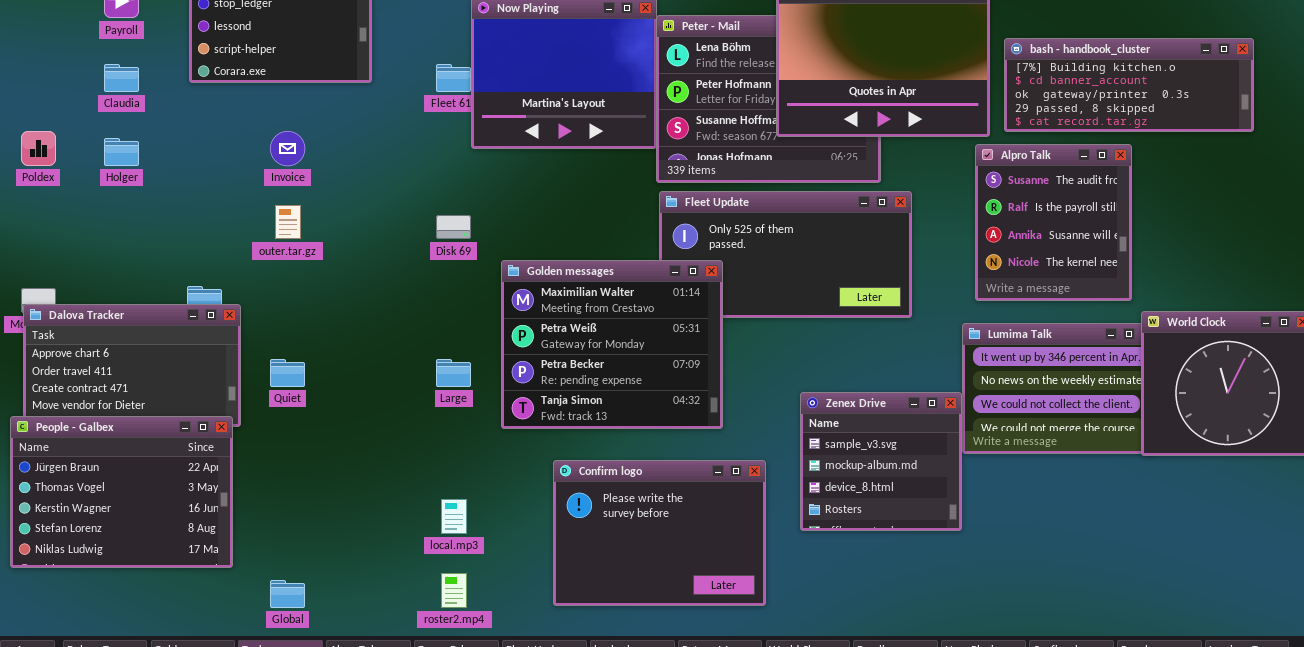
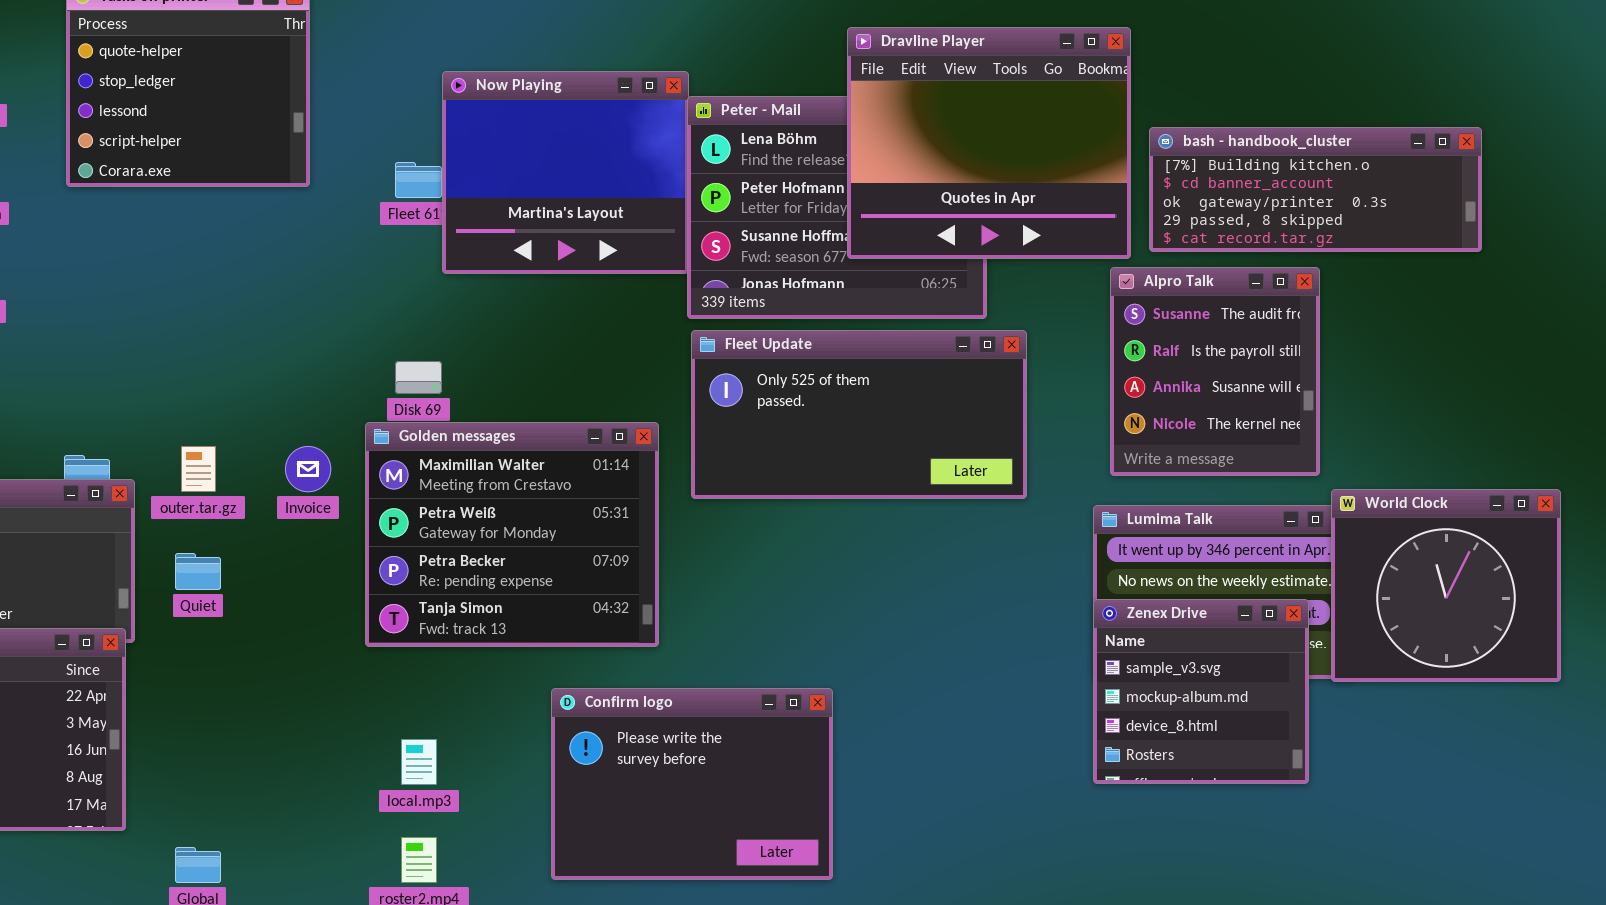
Invoice: [270,131,305,166] -> [285,446,331,492], moved
outer.tar.gz: [275,205,301,239] -> [181,446,216,492], moved
Golden messages: [501,260,723,429] -> [365,422,659,647], moved
Zenex Drive: [800,392,962,531] -> [1093,599,1309,784], moved

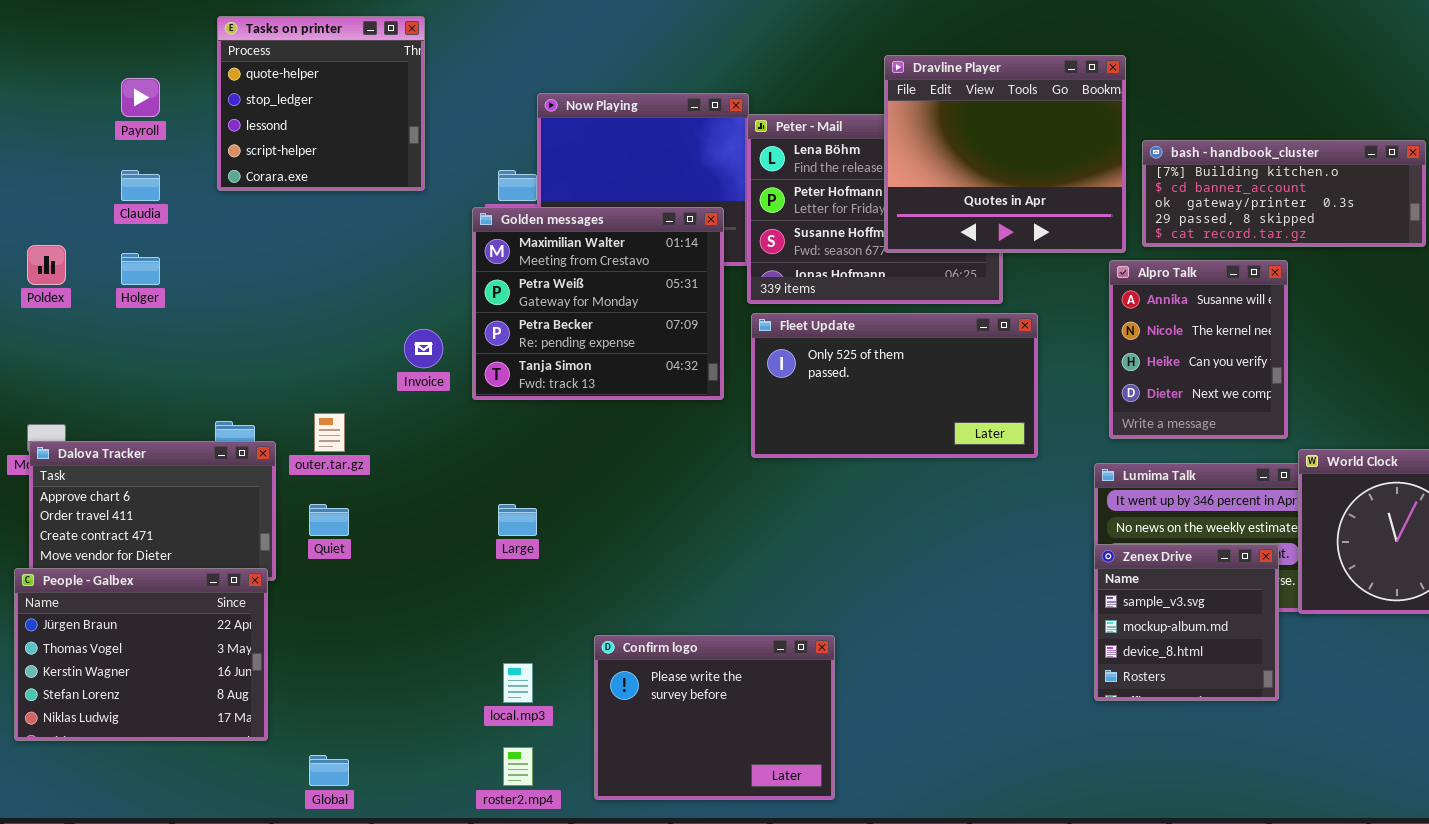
Alpro Talk: [1110,267,1320,476] -> [1109,260,1288,439], scrolled down 2 rows
Golden messages: [365,422,659,647] -> [472,207,724,400], moved
Invoice: [285,446,331,492] -> [404,329,443,368], moved
Confirm logo: [551,688,833,880] -> [594,635,835,800], moved

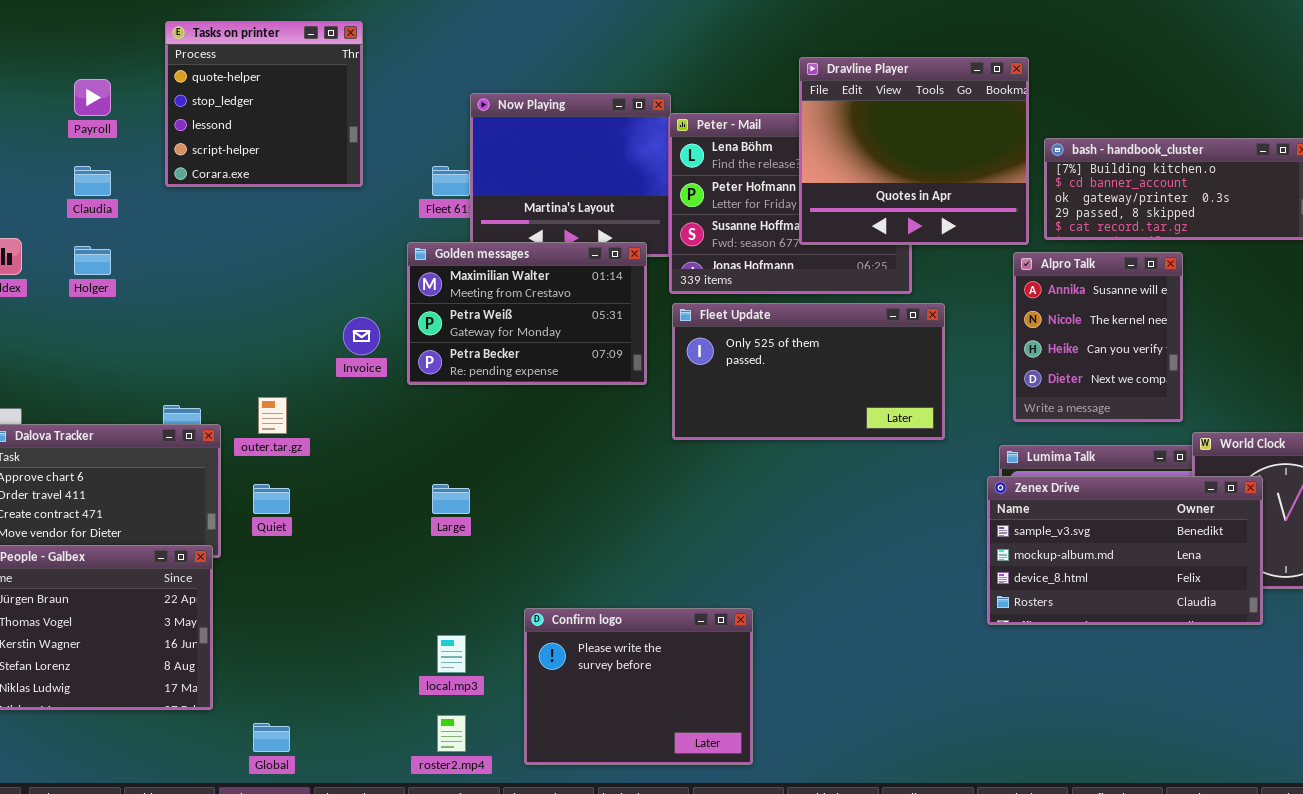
Golden messages: [472,207,724,400] -> [407,242,647,385], resized
Zenex Drive: [1094,544,1279,701] -> [987,476,1263,625], moved, resized

